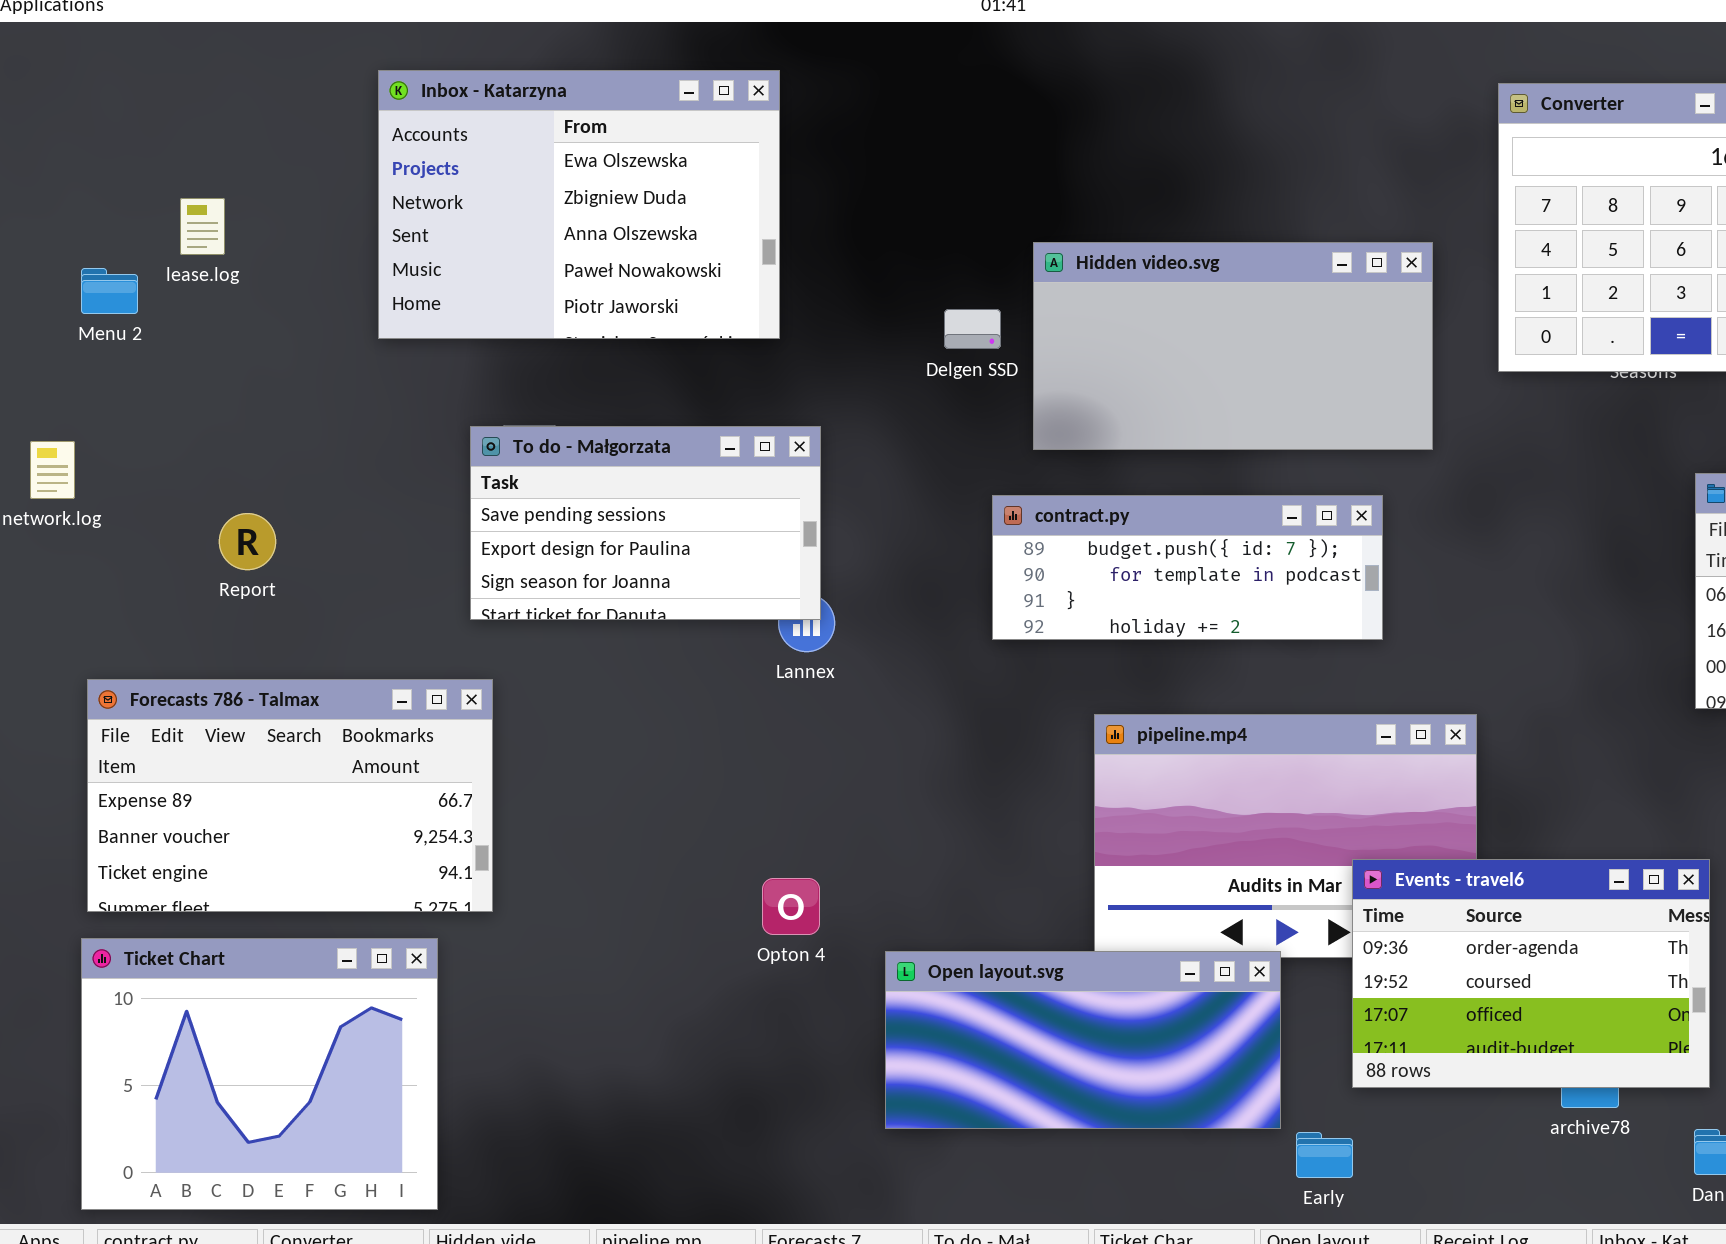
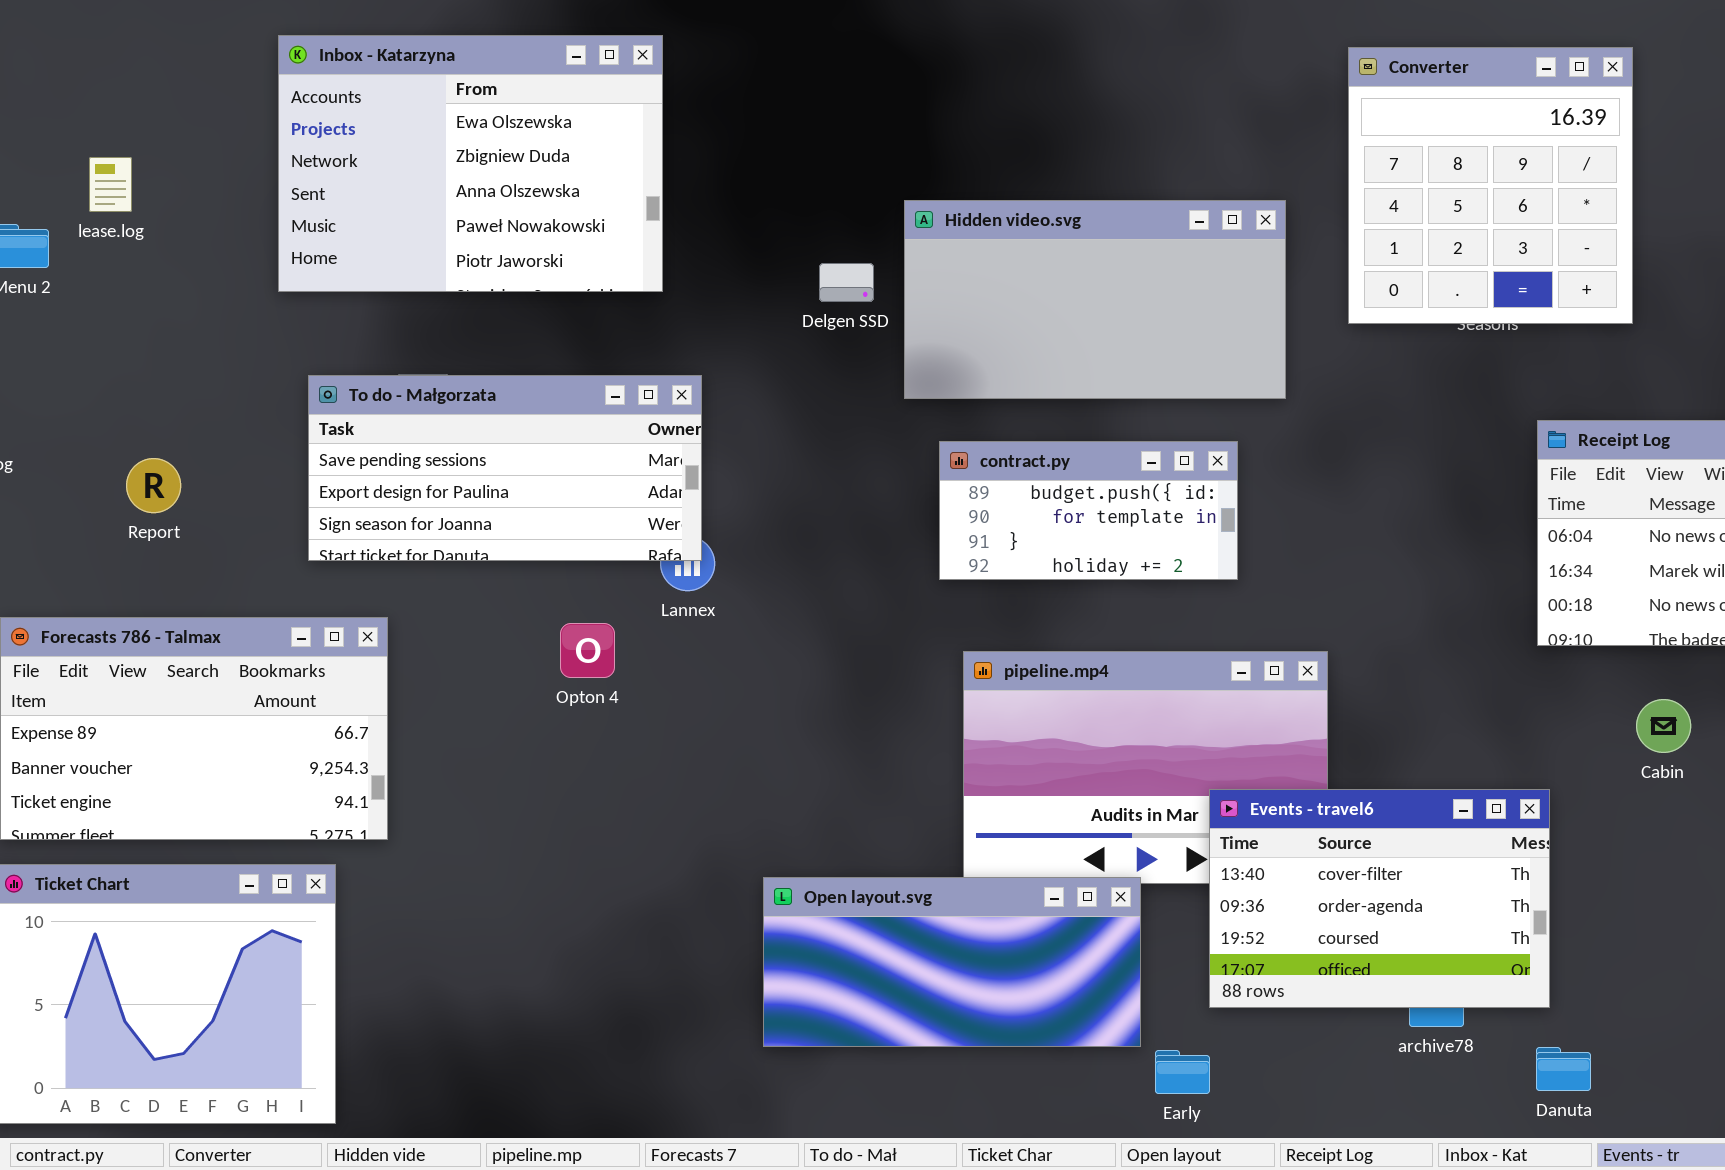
To do - Małgorzata: [470,426,821,620] -> [308,375,702,561], resized
contract.py: [992,495,1383,640] -> [939,441,1238,580], resized
Events - travel6: [1352,859,1710,1088] -> [1209,789,1550,1008], scrolled up 1 row
Opton 4: [762,878,820,935] -> [560,623,615,678], moved

